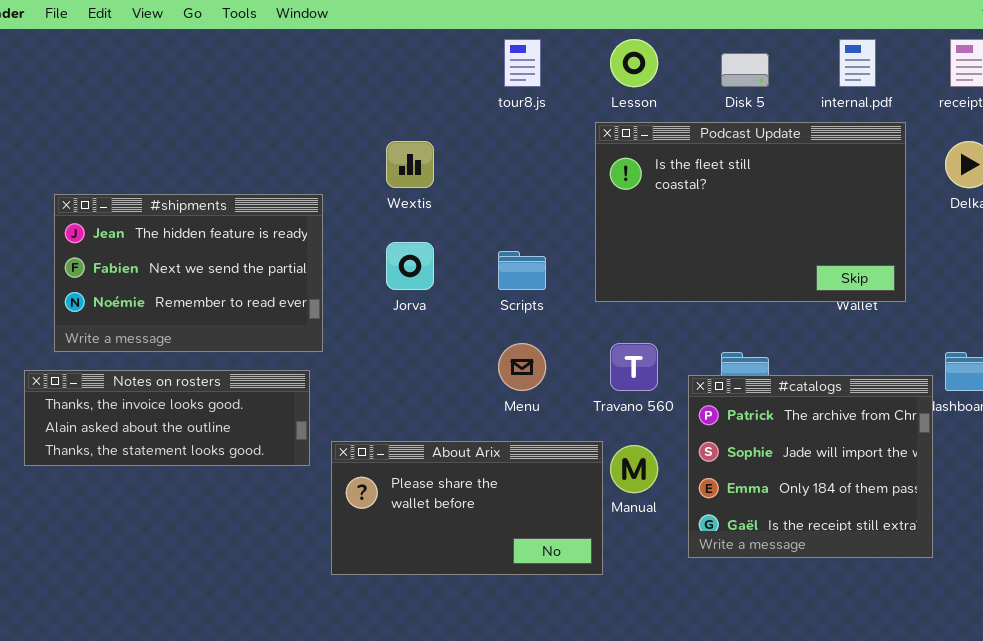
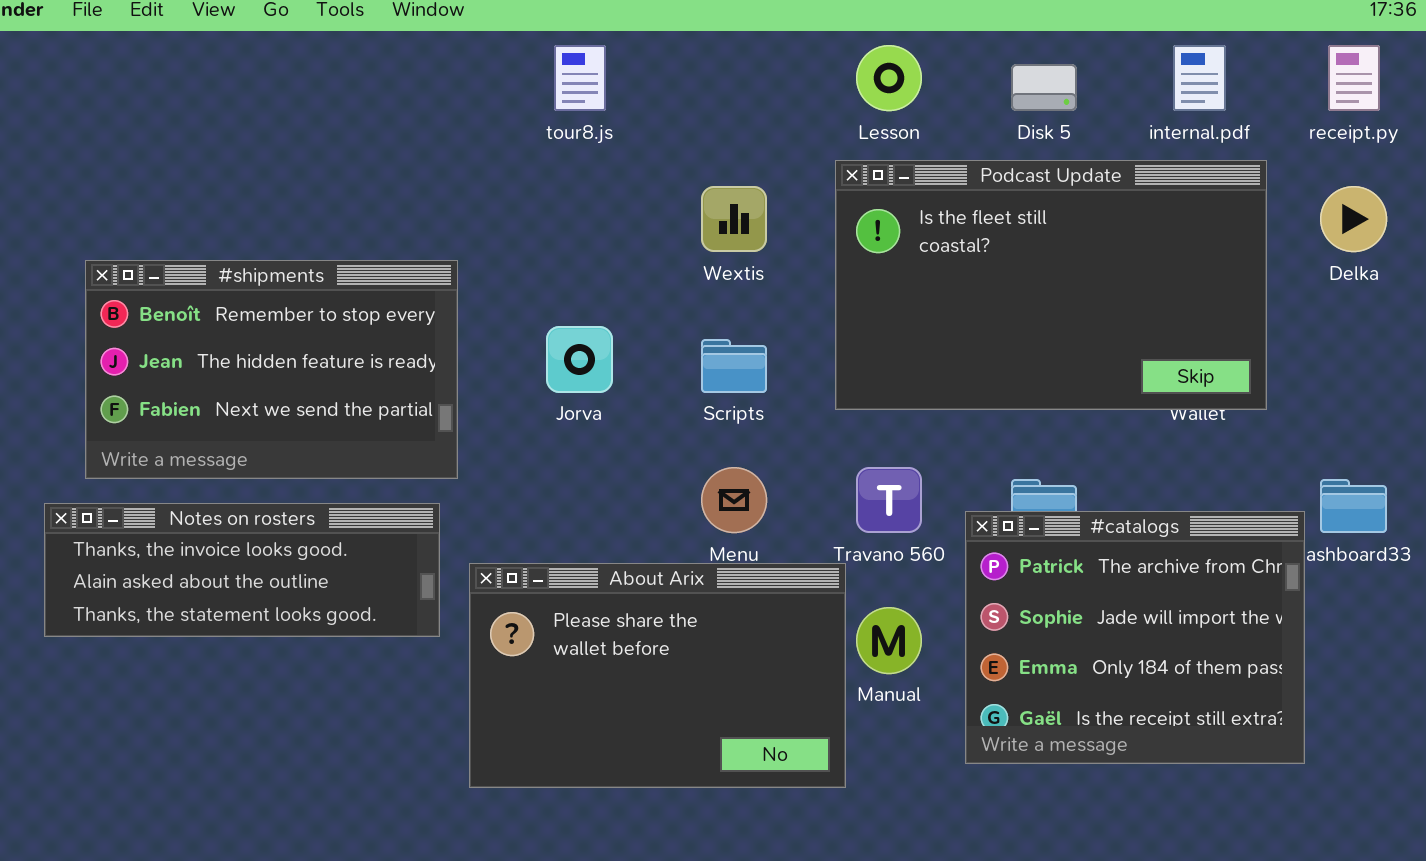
tour8.js: [504,39,541,87] -> [554,45,606,111], moved
Wextis: [386,141,434,188] -> [701,186,767,252], moved
#shipments: [54,194,323,352] -> [85,260,458,479], scrolled up 1 row
About Arix: [331,441,603,575] -> [469,563,846,788], resized

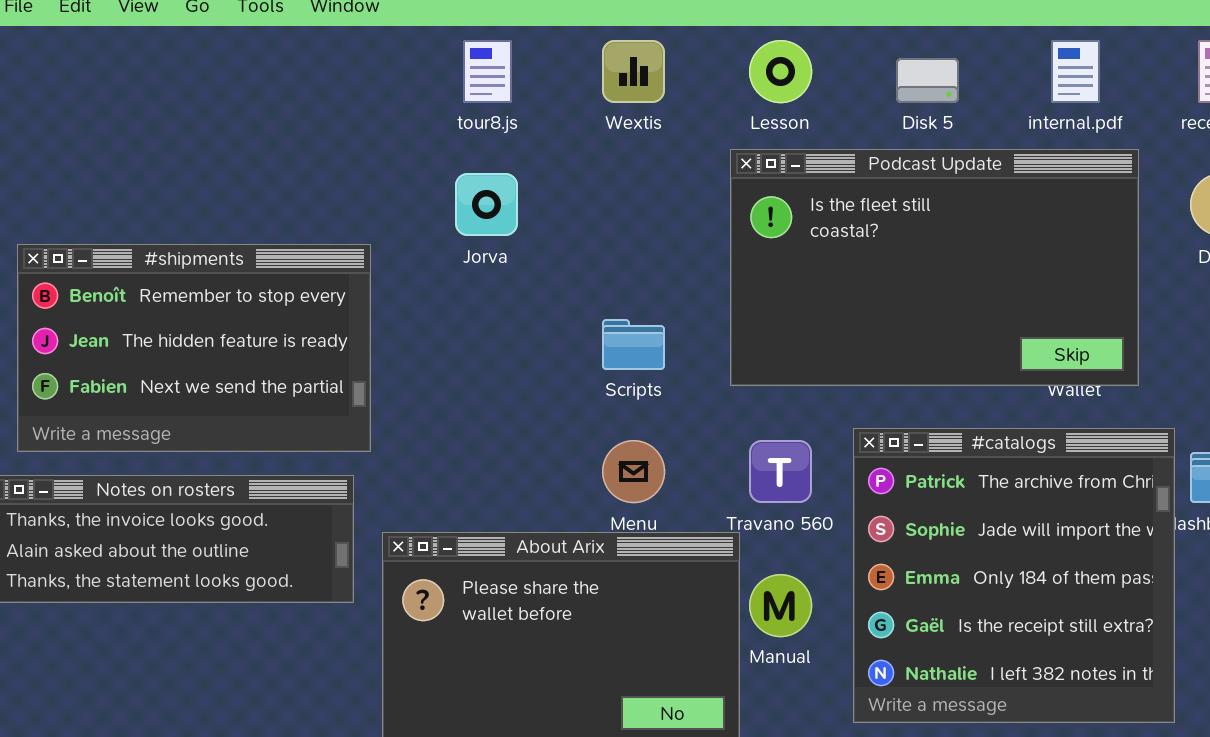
Wextis: [701,186,767,252] -> [602,40,665,103], moved
Jorva: [546,326,613,393] -> [455,173,518,236], moved
#catalogs: [965,511,1305,764] -> [853,428,1175,723], resized

